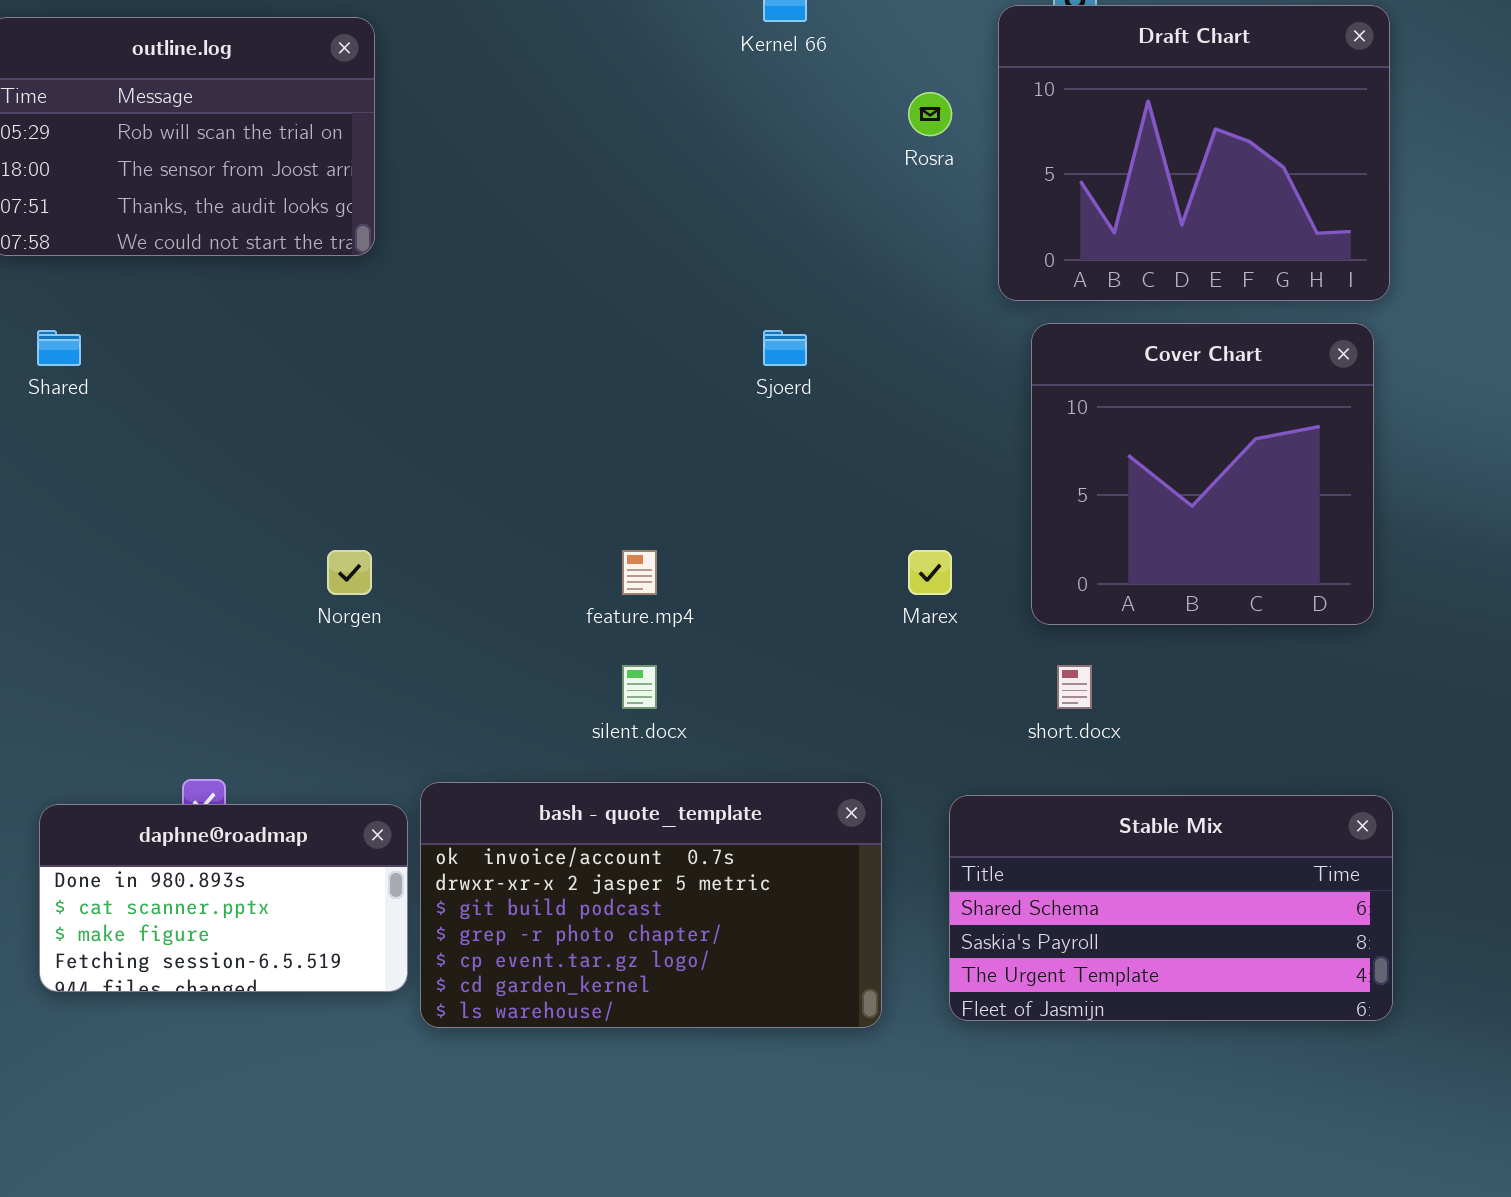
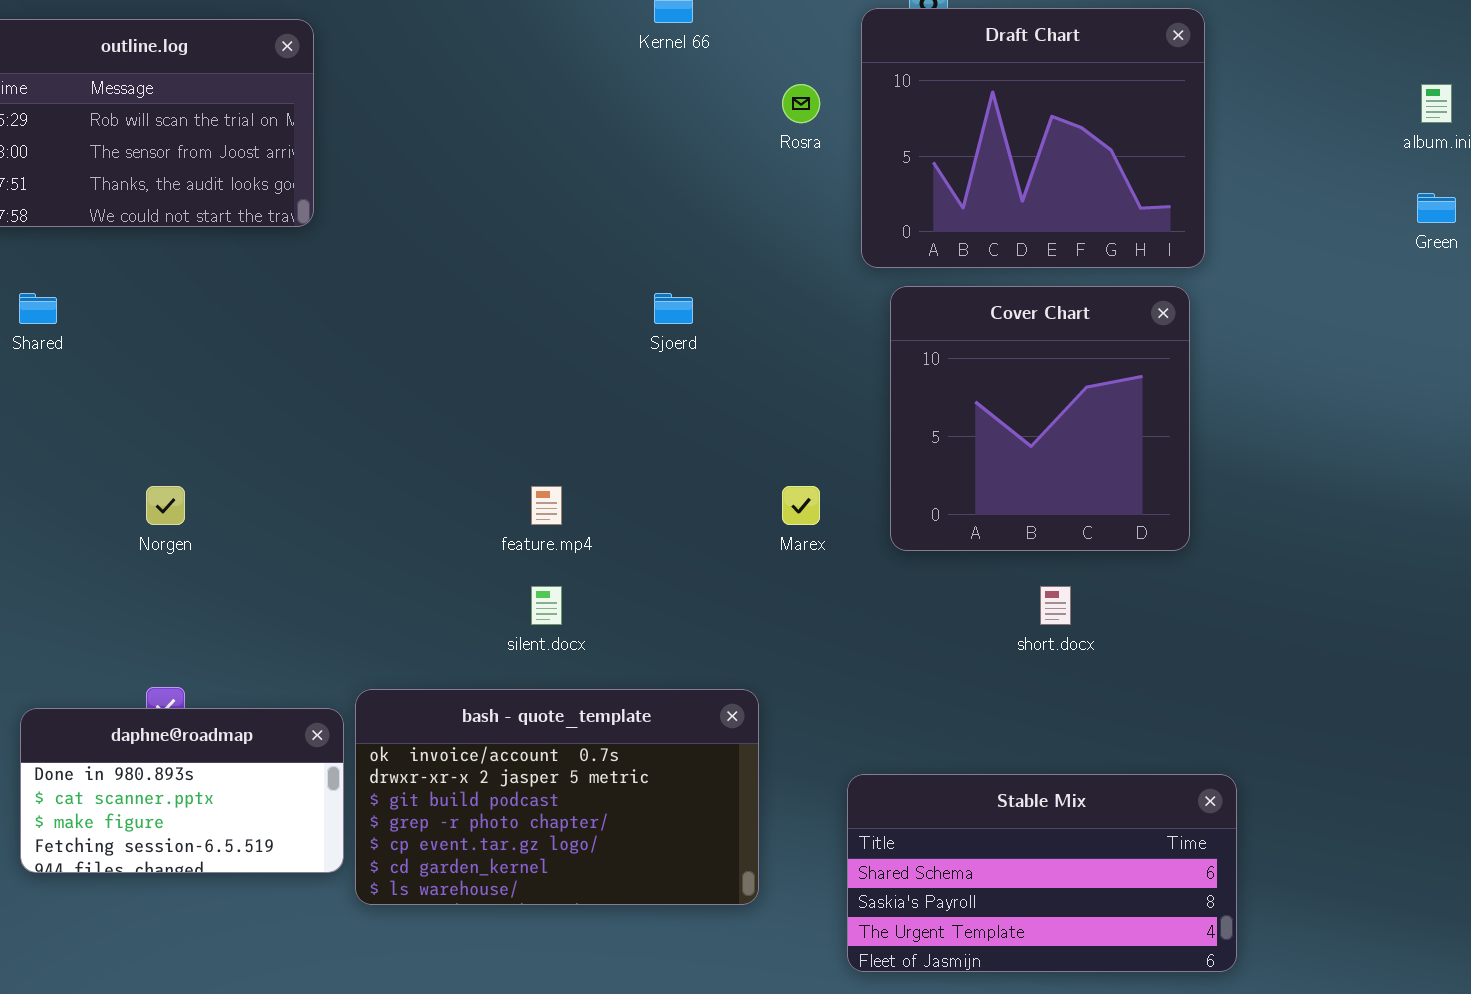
Norgen: [327,550,372,595] -> [146,486,185,525], moved
short.docx: [1057,665,1092,709] -> [1040,586,1071,625], moved
Stable Mix: [949,795,1393,1021] -> [847,774,1237,972], moved

